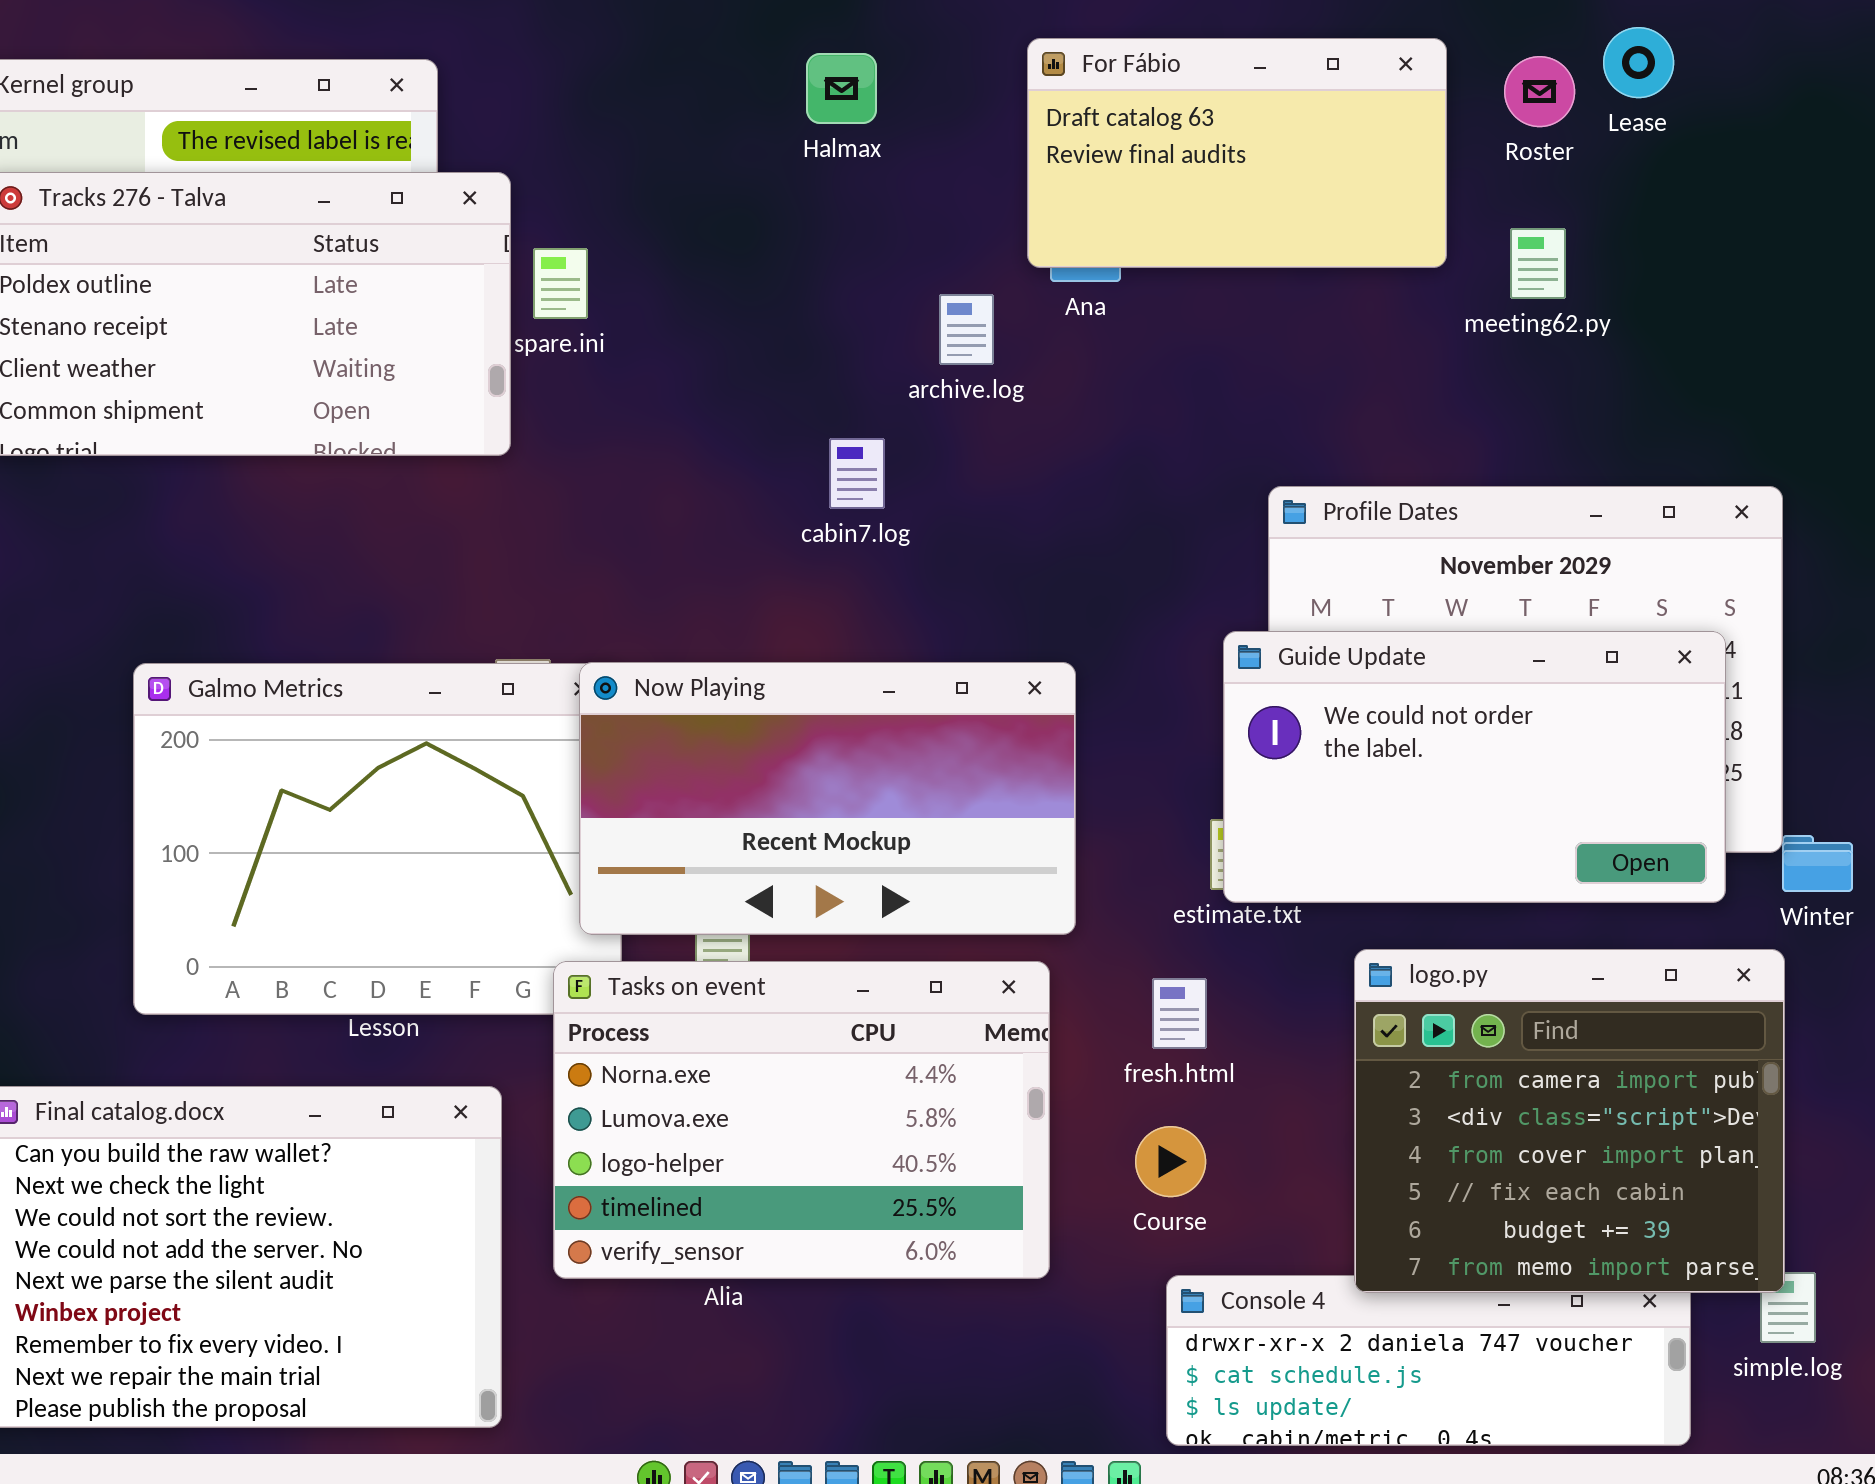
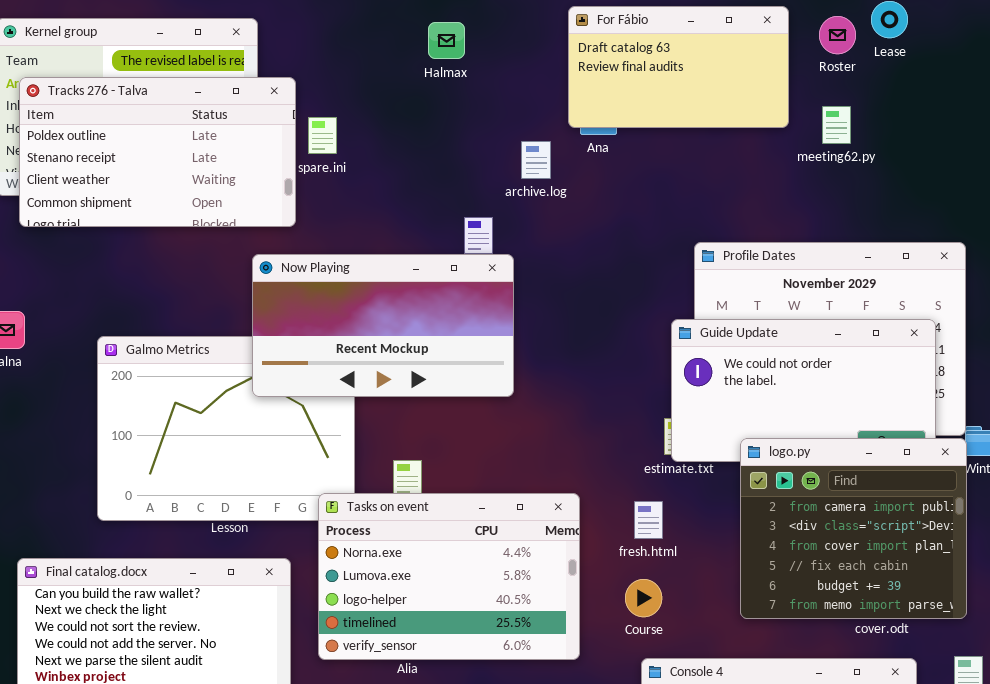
Halmax: [806,53,877,124] -> [428,22,465,59], moved
Now Playing: [579,662,1076,935] -> [252,254,514,397], moved
logo.py: [1354,949,1785,1293] -> [740,438,967,619], moved

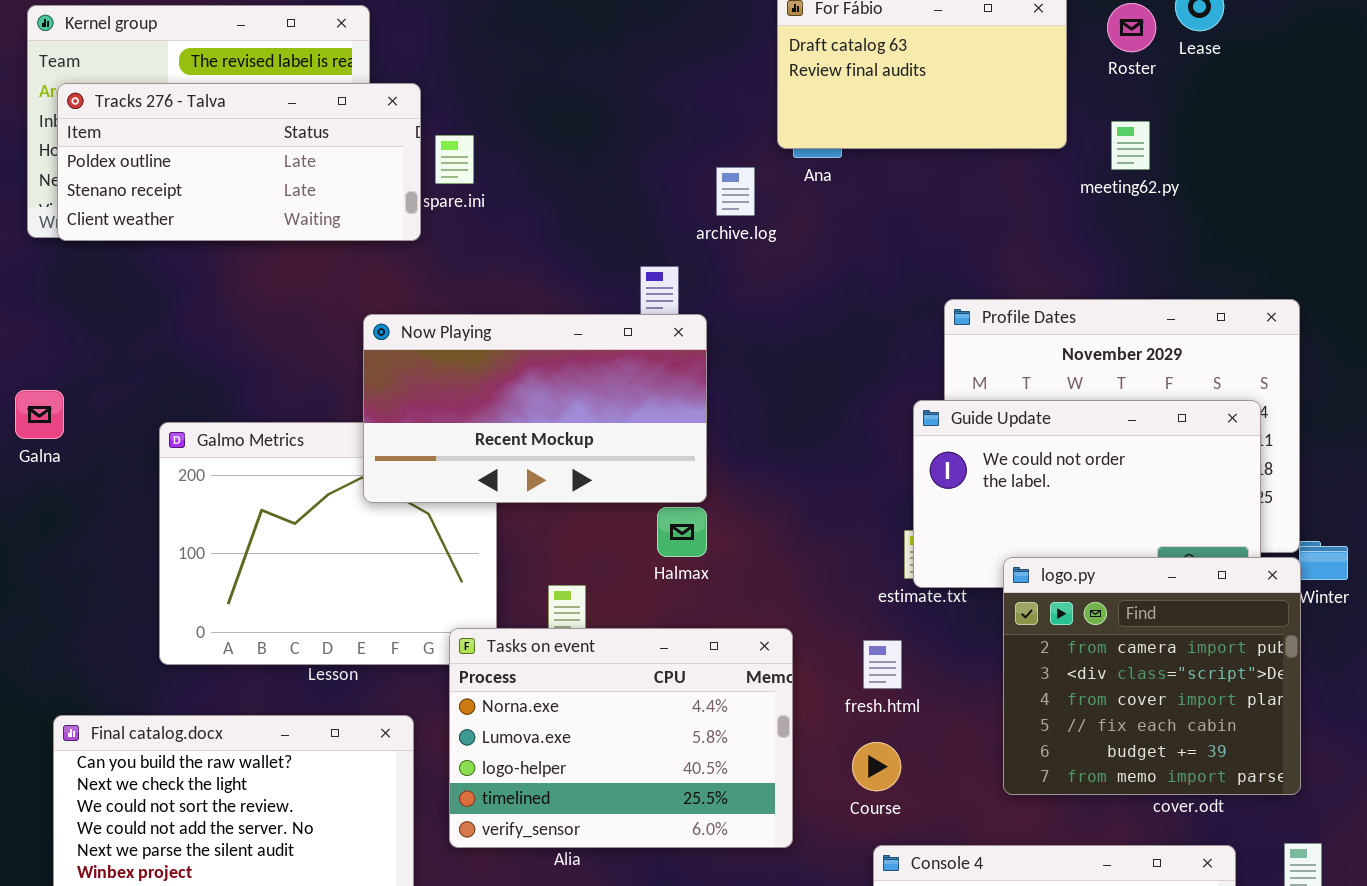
Halmax: [428,22,465,59] -> [657,507,707,557], moved
Tracks 276 - Talva: [19,77,296,227] -> [57,83,421,241], resized

